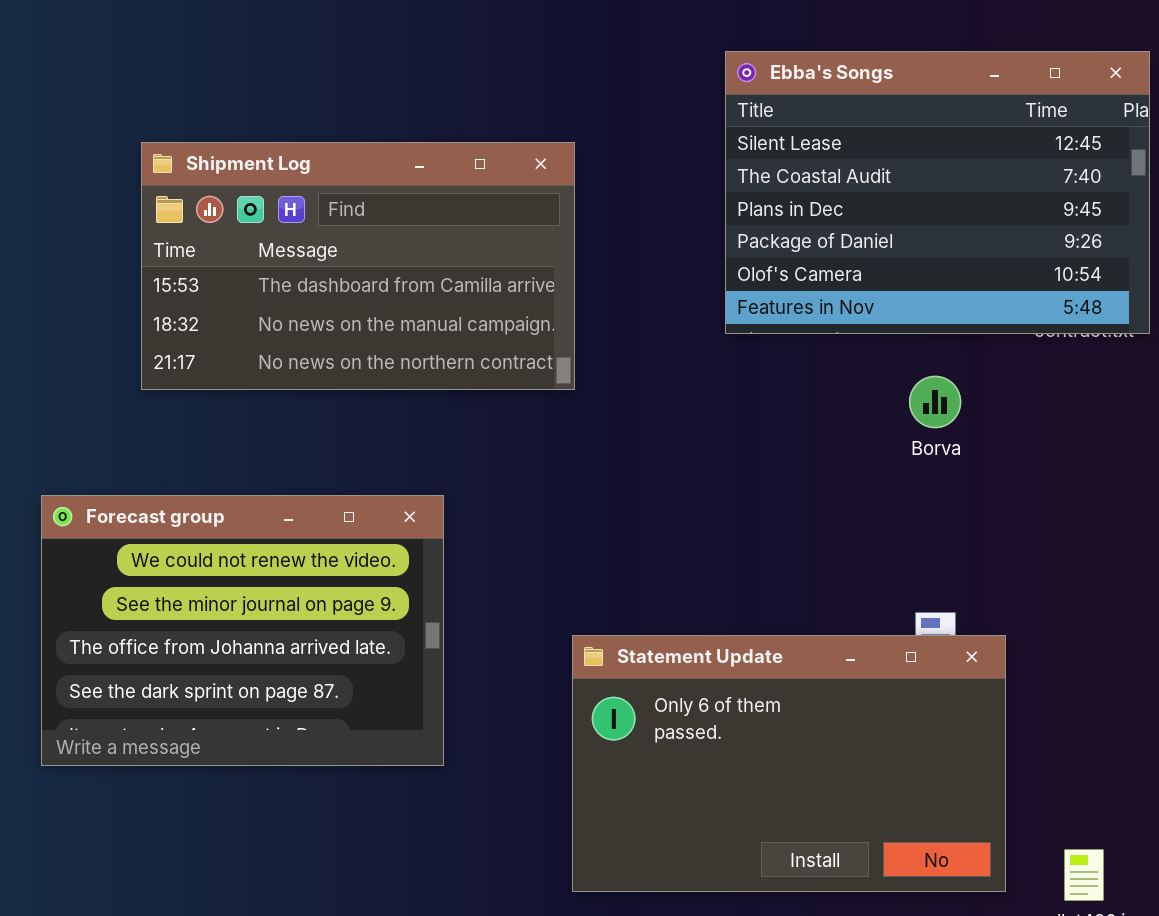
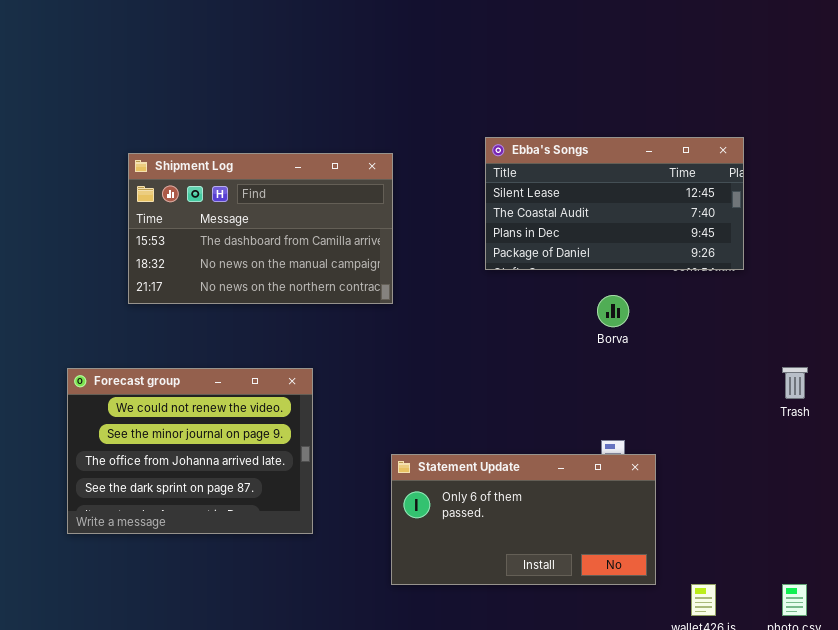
Ebba's Songs: [725,51,1150,334] -> [485,137,744,270], resized
Statement Update: [572,635,1006,892] -> [391,454,656,585], resized

